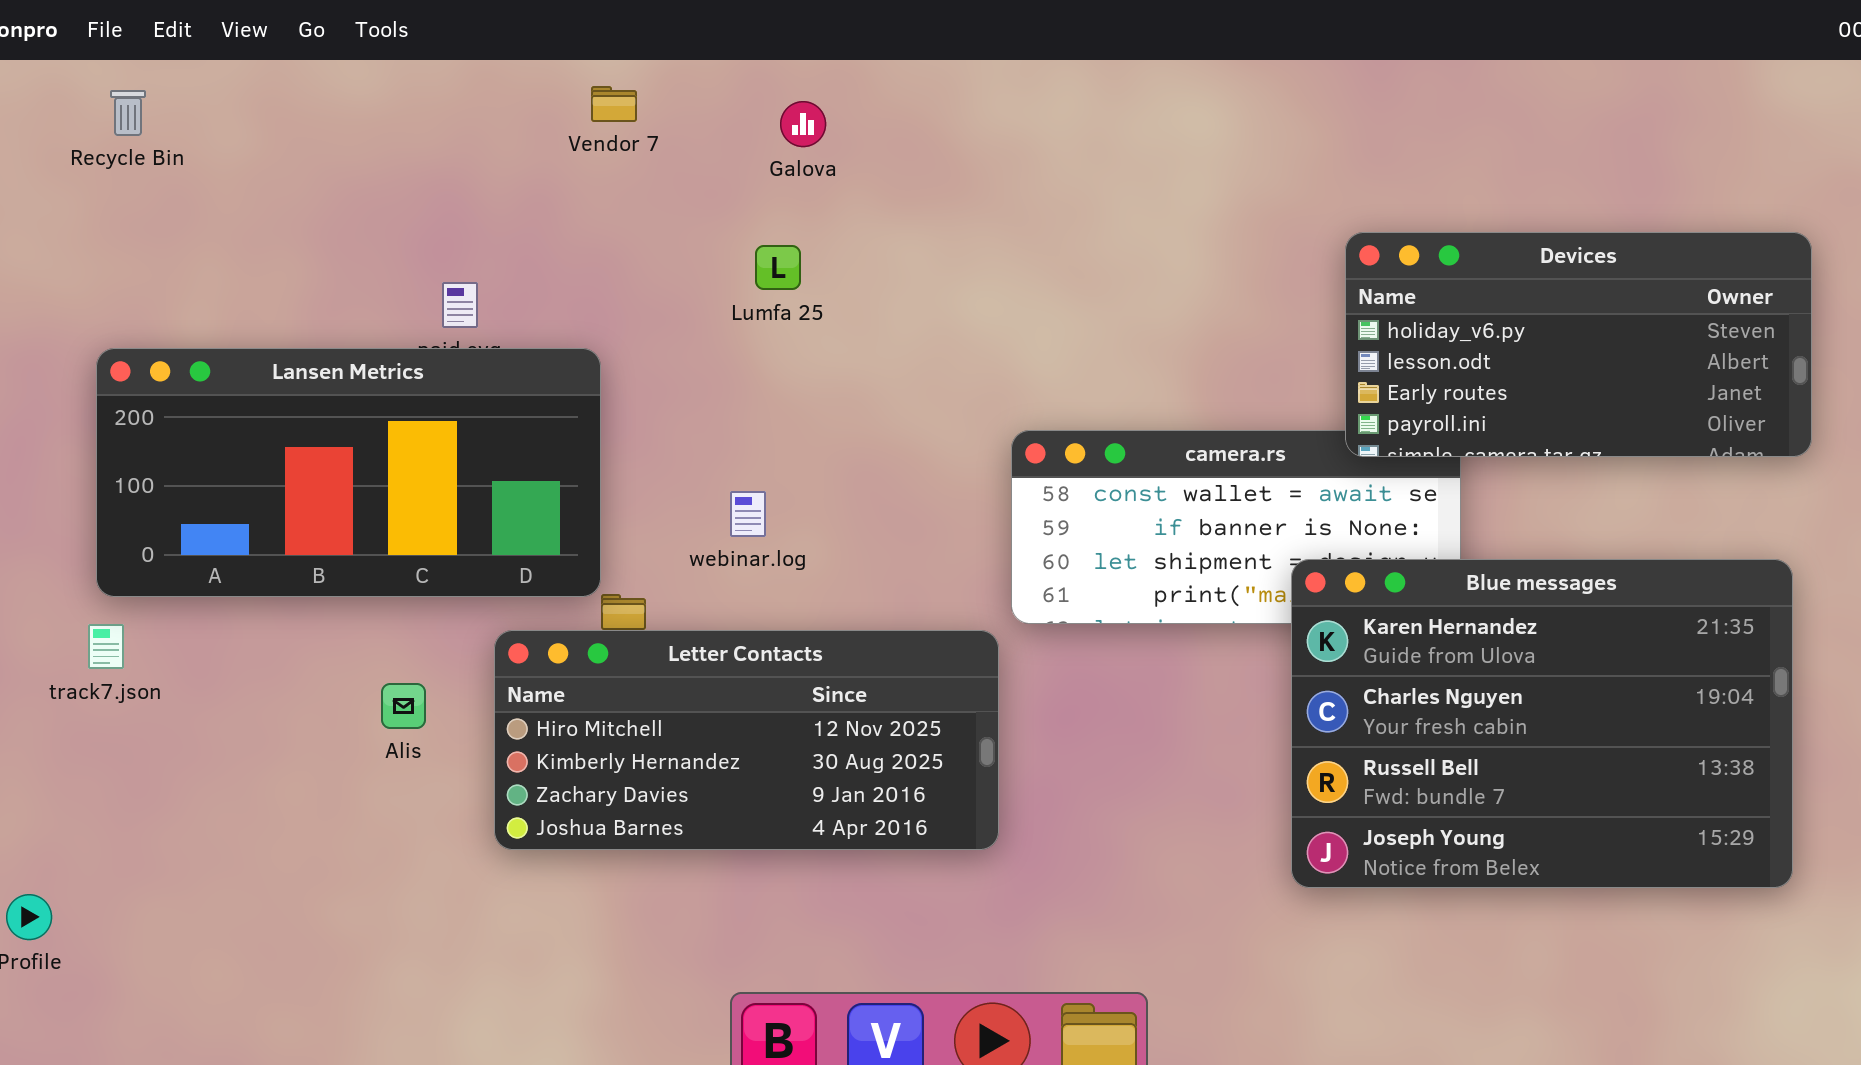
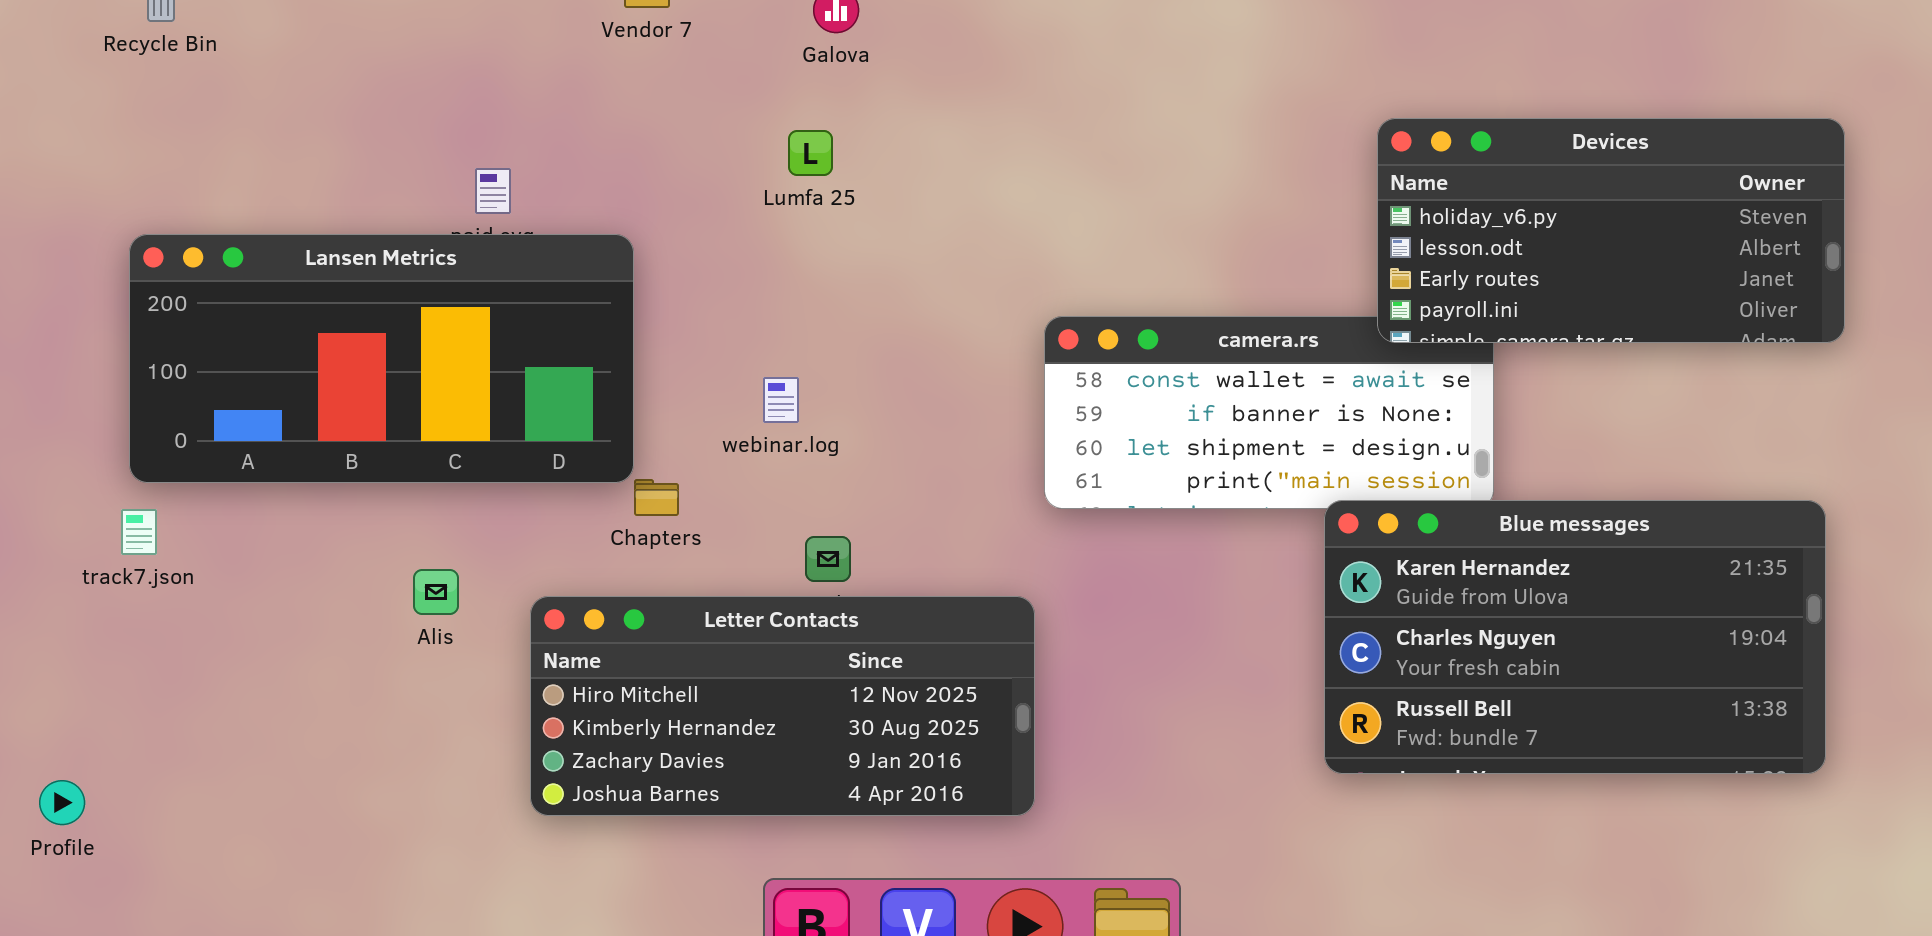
Blue messages: [1291,559,1793,888] -> [1324,500,1826,774], resized
Letter Contacts: [494,630,999,850] -> [530,596,1035,816], moved

